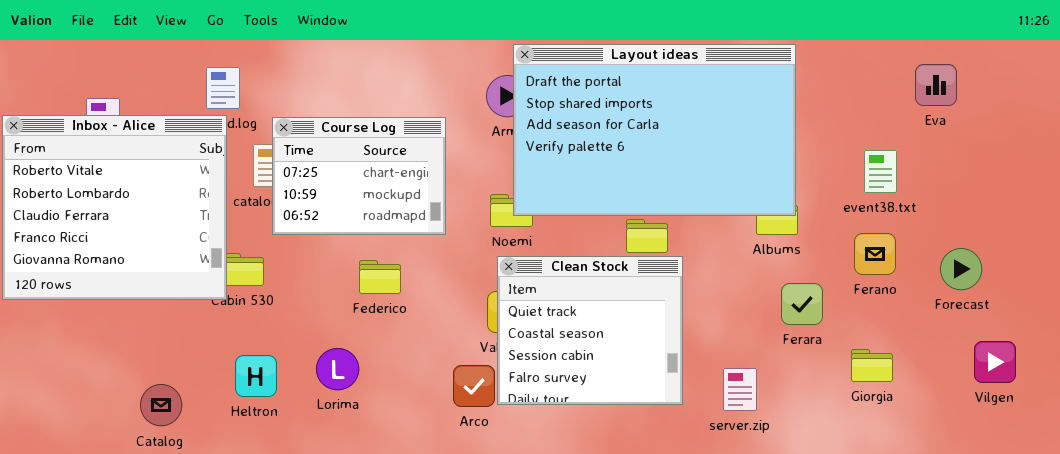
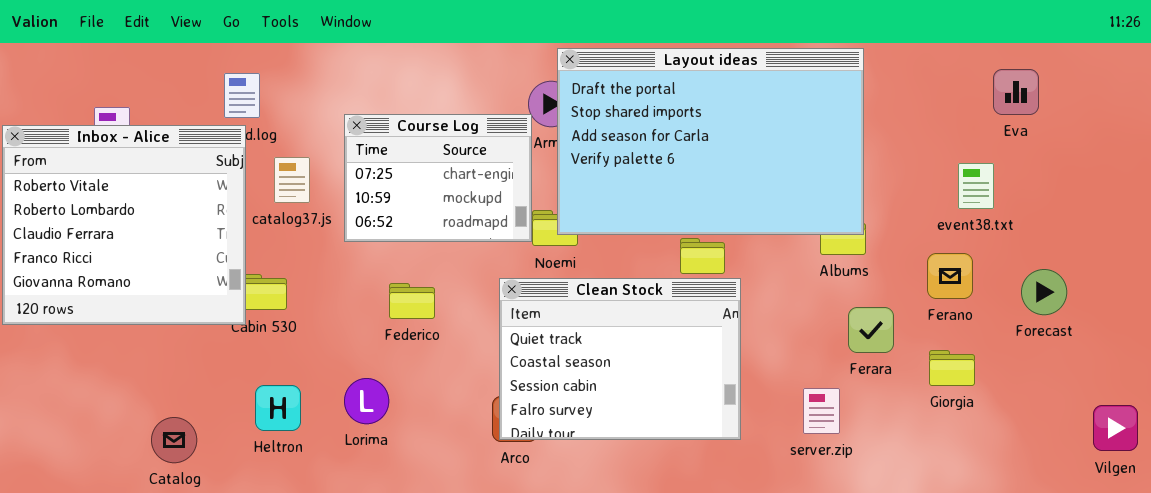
Course Log: [272,117,446,235] -> [344,114,532,242], moved
event38.txt: [864,150,897,193] -> [958,163,994,209], moved
Clean Stock: [497,256,683,405] -> [499,278,741,440], resized
Vilgen: [974,341,1016,383] -> [1093,405,1138,451], moved
Giorgia: [851,349,893,382] -> [929,350,975,386], moved
server.zip: [723,368,757,411] -> [803,388,840,434], moved

